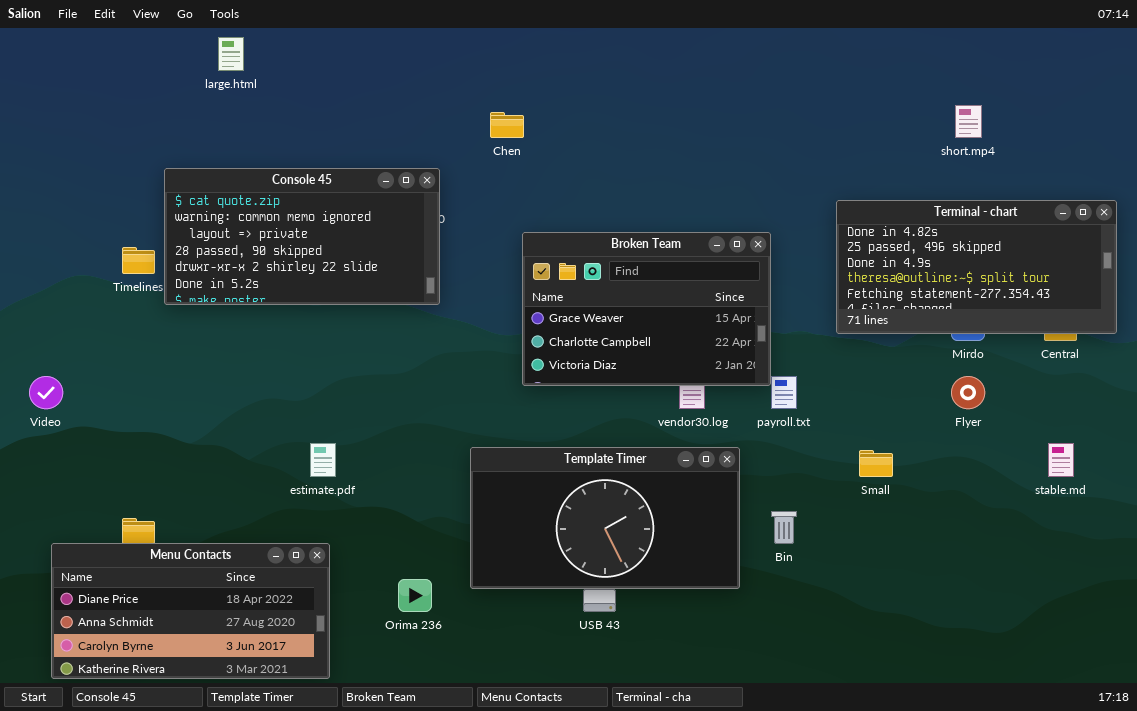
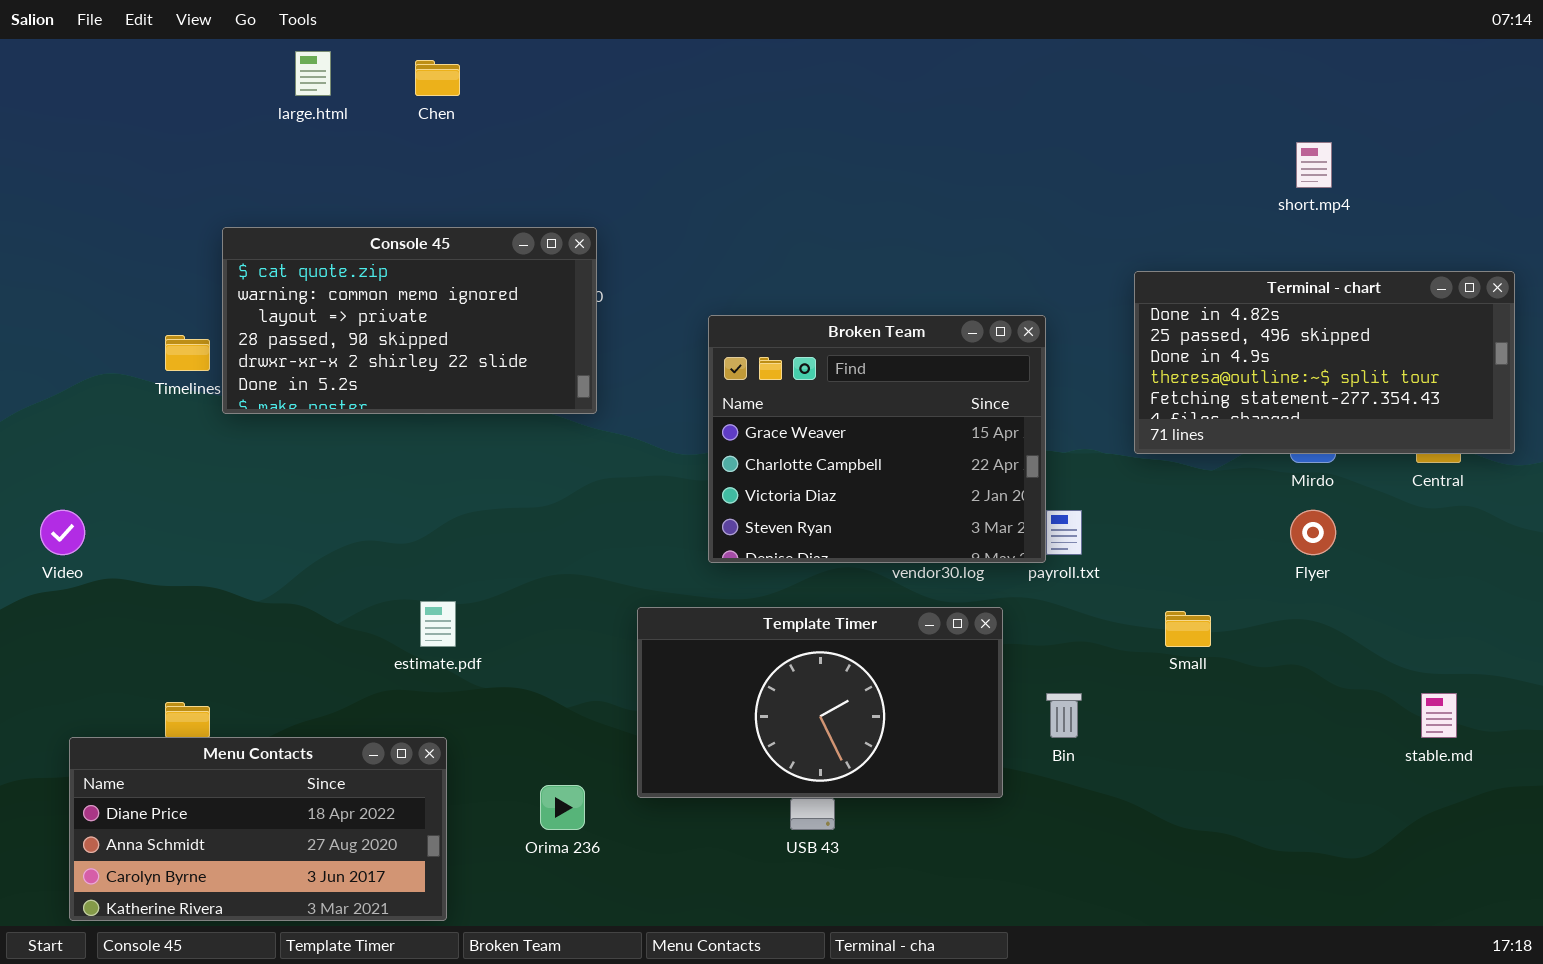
Chen: [490,112,524,138] -> [415,60,460,96], moved
Broken Team: [522,232,771,386] -> [708,315,1046,563], resized
stable.md: [1048,443,1074,477] -> [1421,693,1457,738], moved

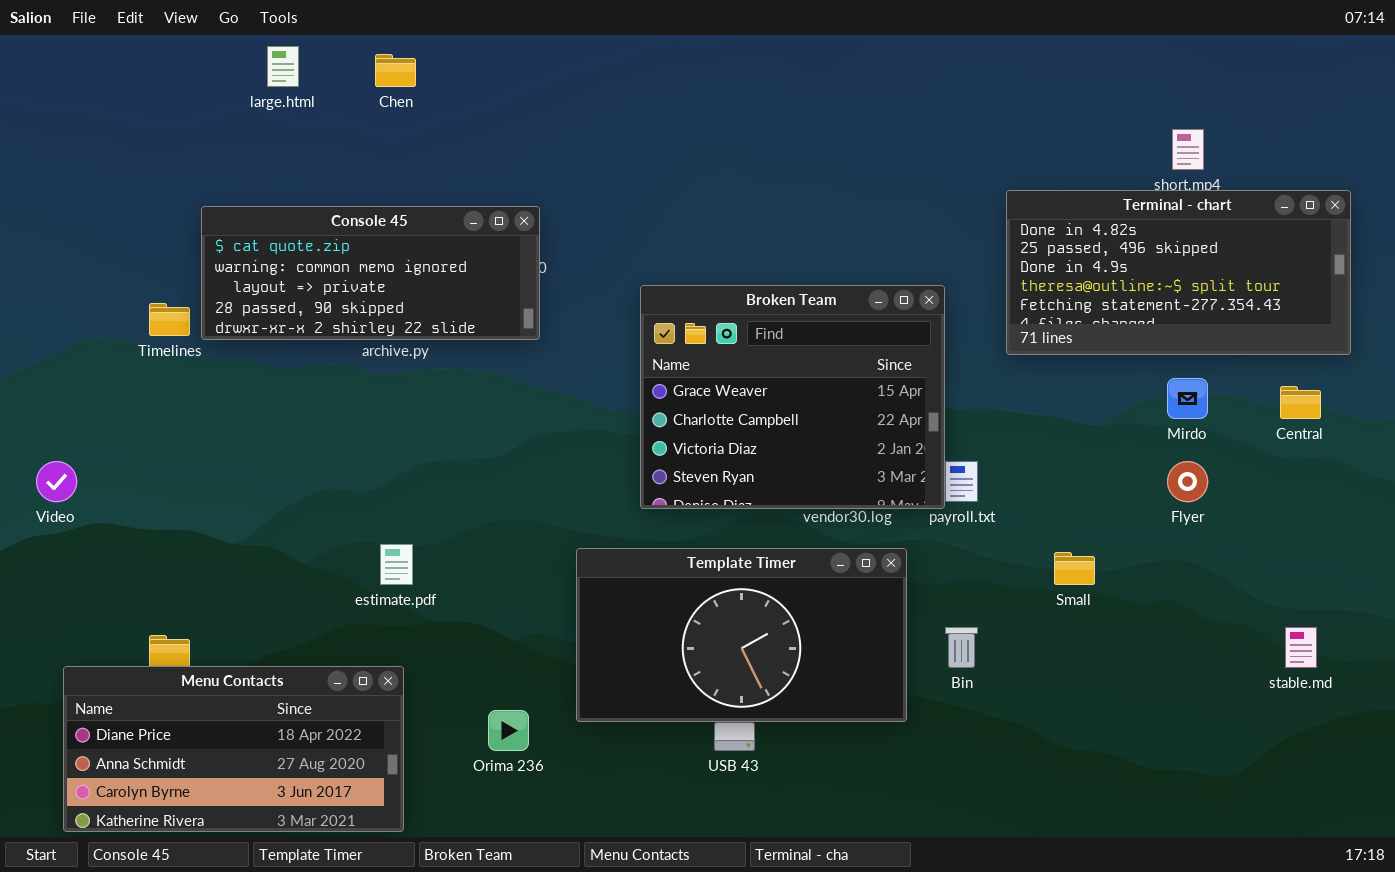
Console 45: [222,227,597,414] -> [201,206,540,340], resized
Terminal - chart: [1134,271,1515,454] -> [1006,190,1351,355], moved

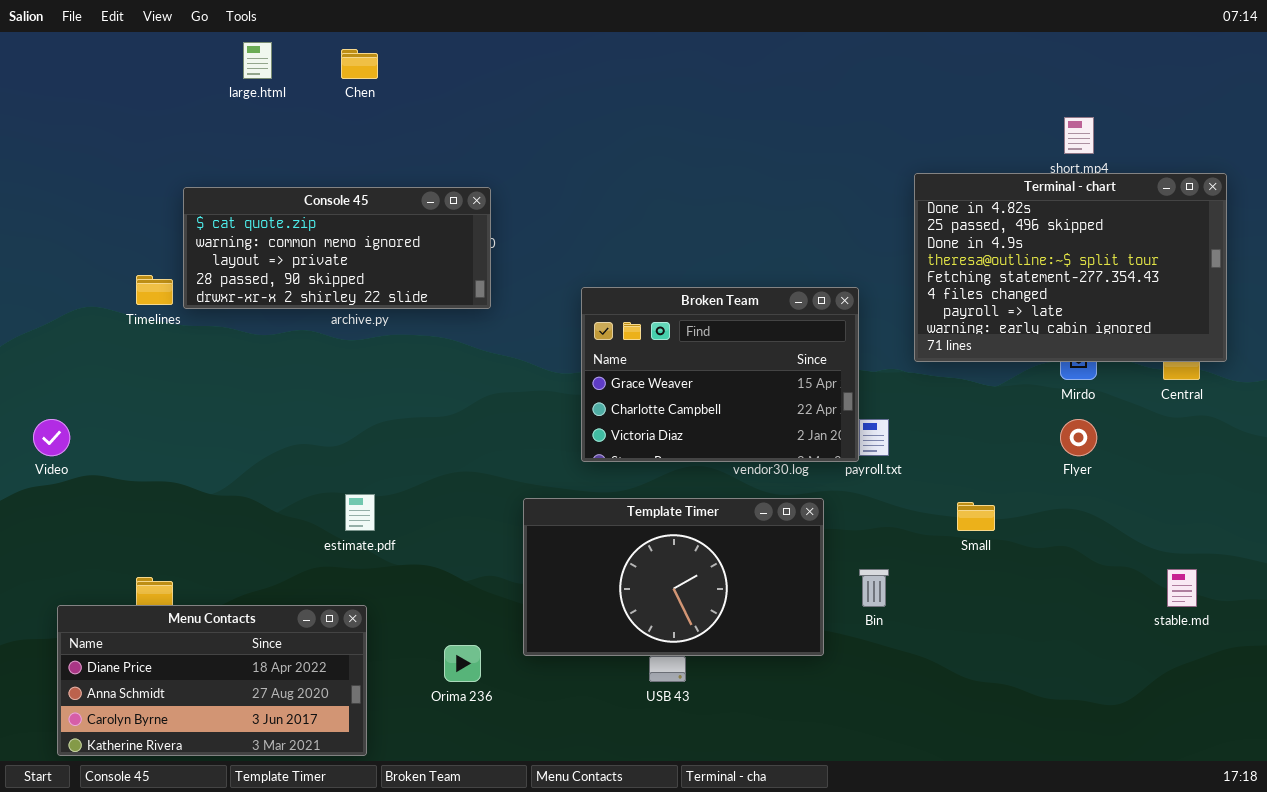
Terminal - chart: [1006,190,1351,355] -> [914,173,1227,362], resized
Broken Team: [640,285,945,509] -> [581,287,859,462], resized

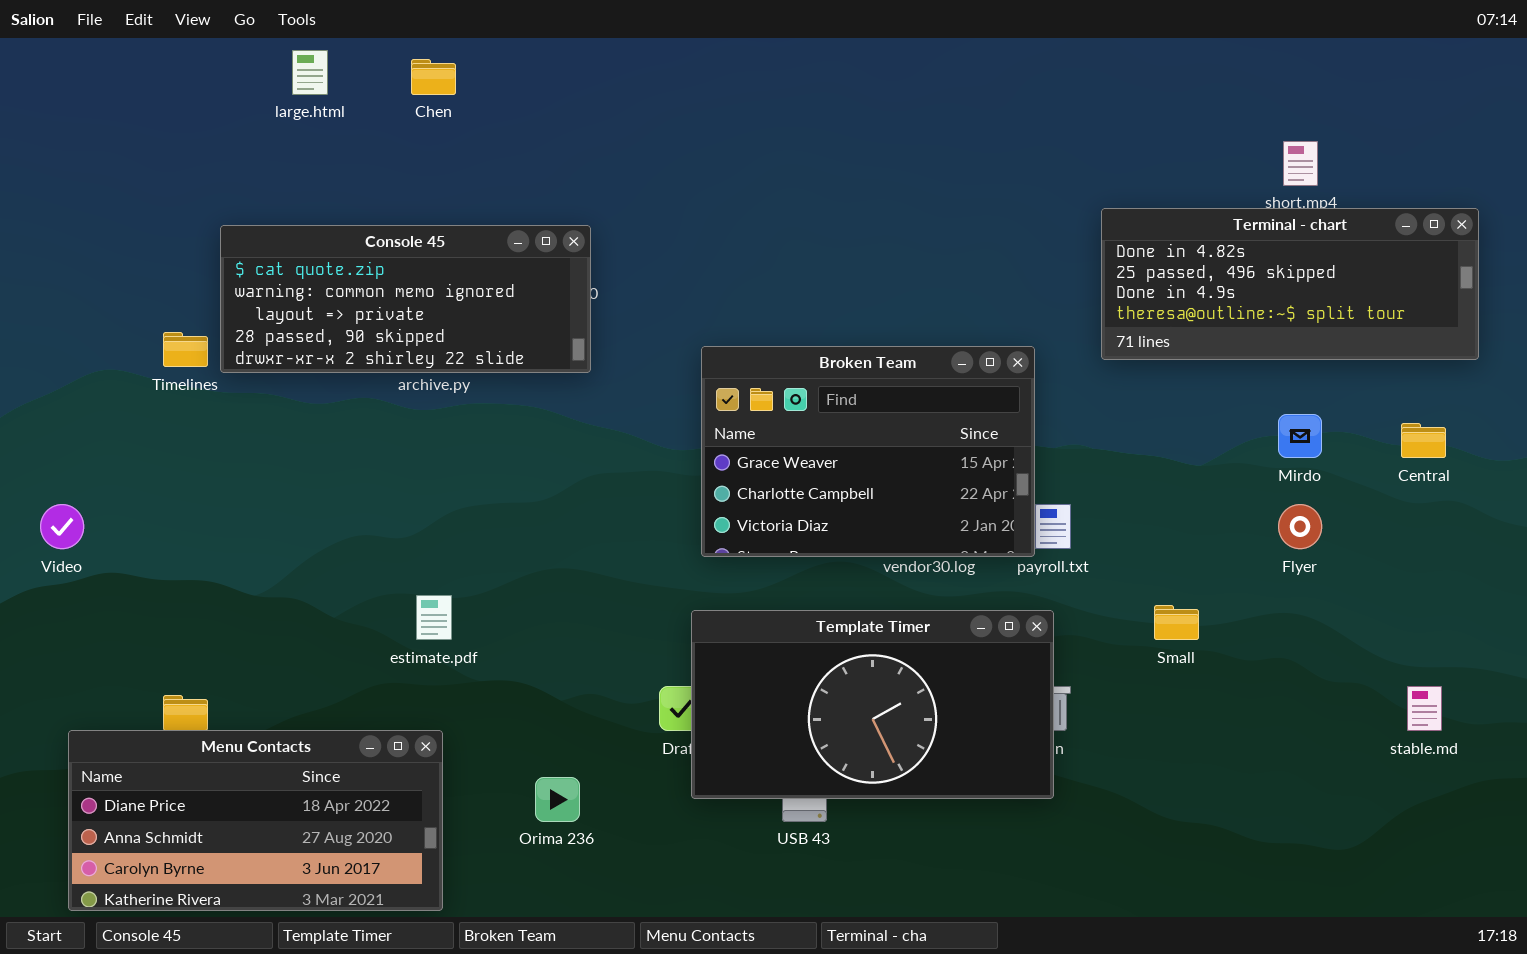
Terminal - chart: [914,173,1227,362] -> [1101,208,1479,360], resized
Template Timer: [523,498,824,656] -> [691,610,1054,799], moved

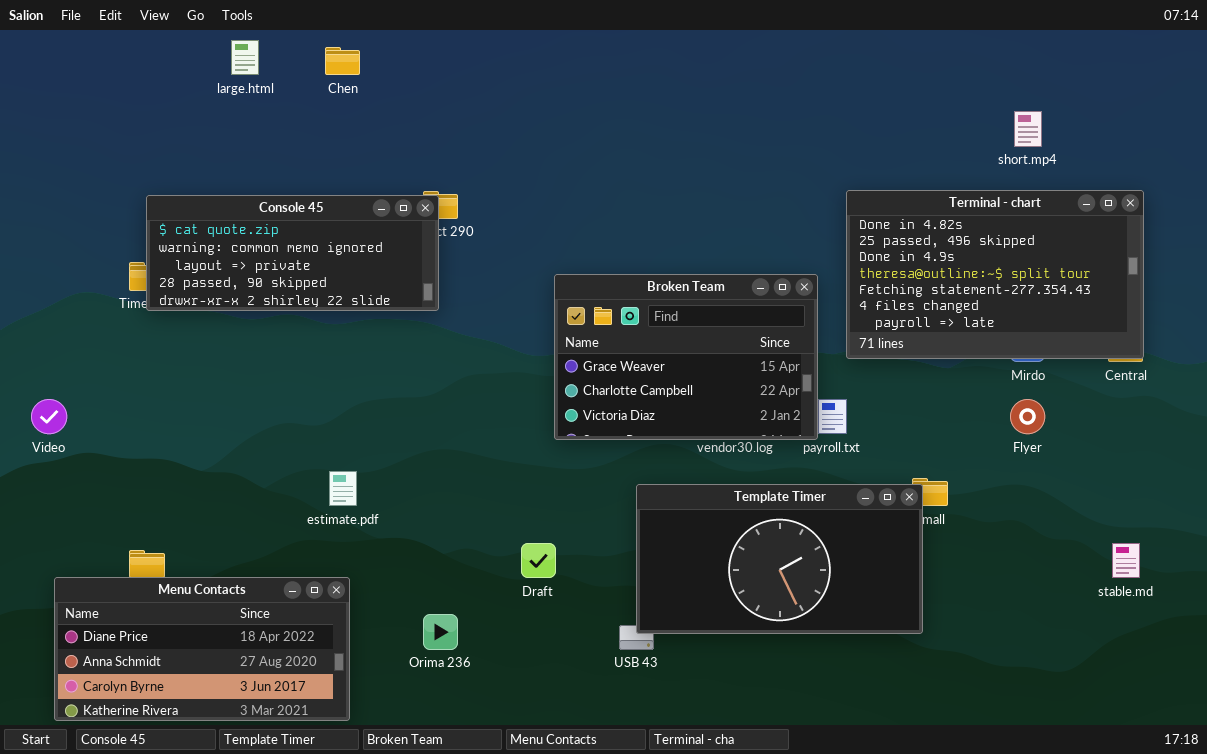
Terminal - chart: [1101,208,1479,360] -> [846,190,1144,359], moved, resized
Console 45: [220,225,591,373] -> [146,195,439,311], moved
Template Timer: [691,610,1054,799] -> [636,484,923,634], moved

